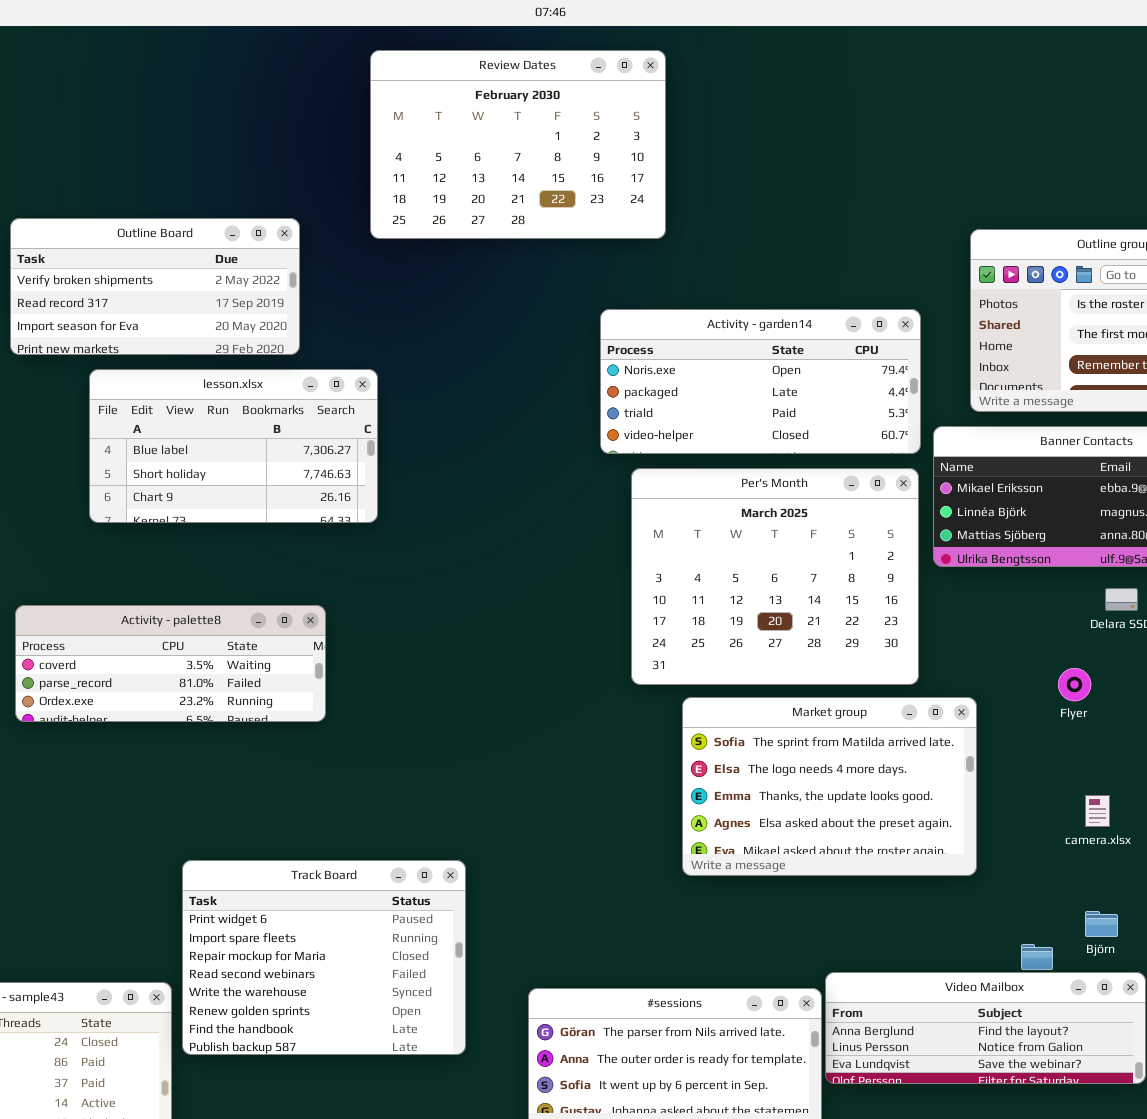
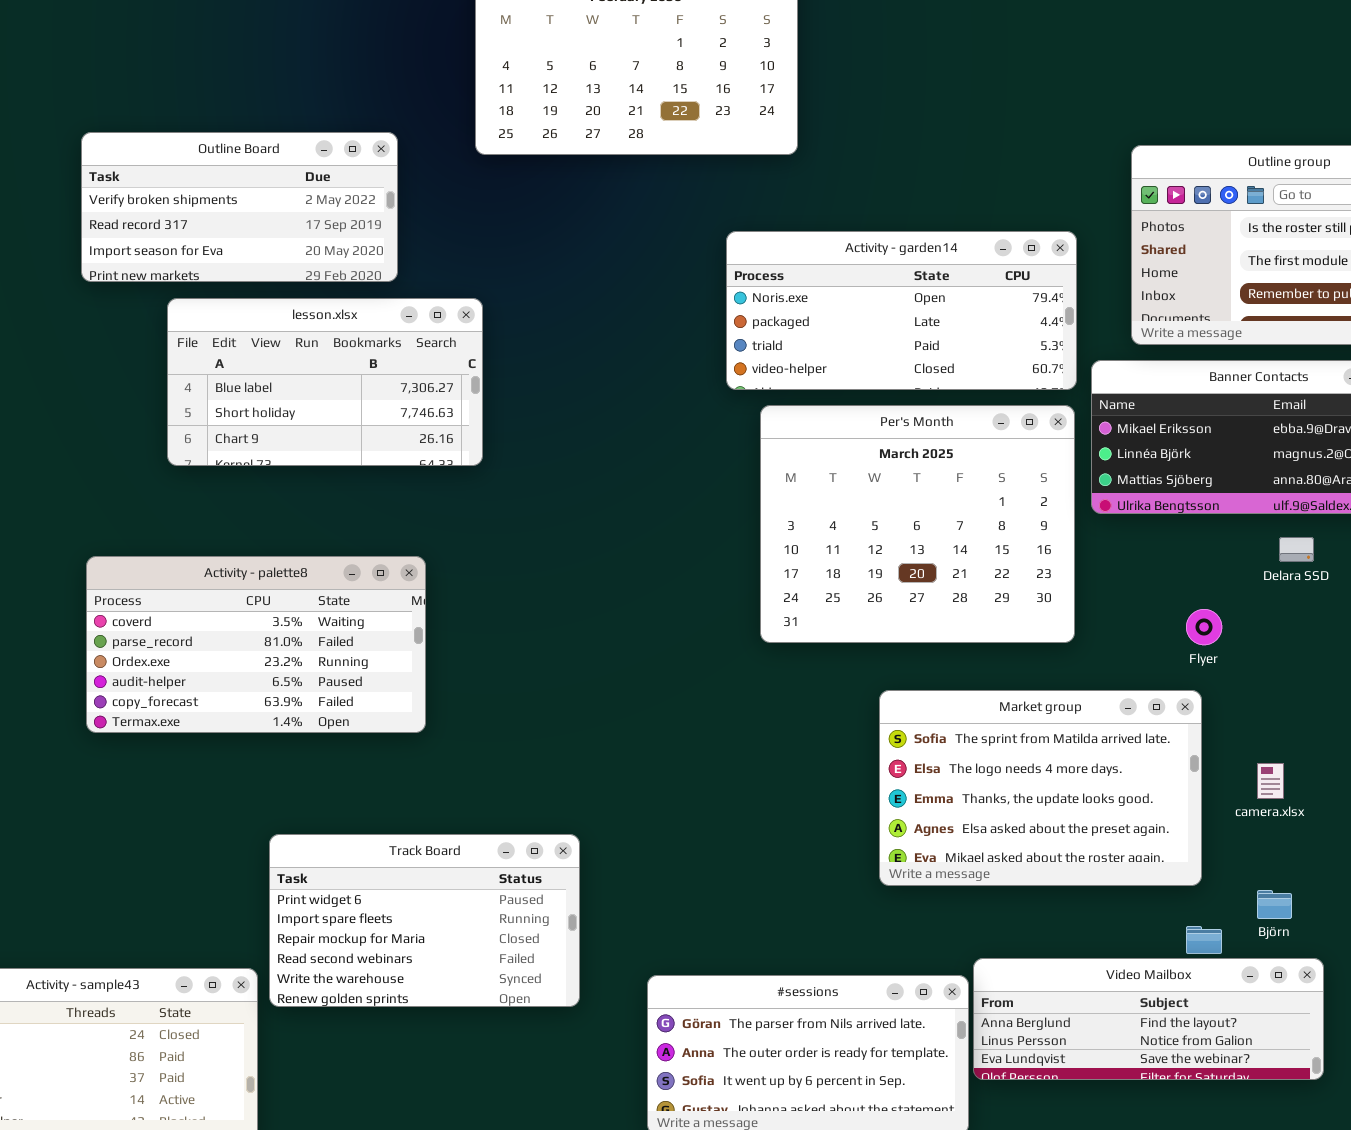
Activity - palette8: [15,605,326,722] -> [86,556,426,733], resized
Flyer: [1058,668,1091,701] -> [1186,609,1222,645], moved
Market group: [682,697,977,876] -> [879,690,1202,886], moved
Track Board: [182,860,466,1055] -> [269,834,580,1007], resized

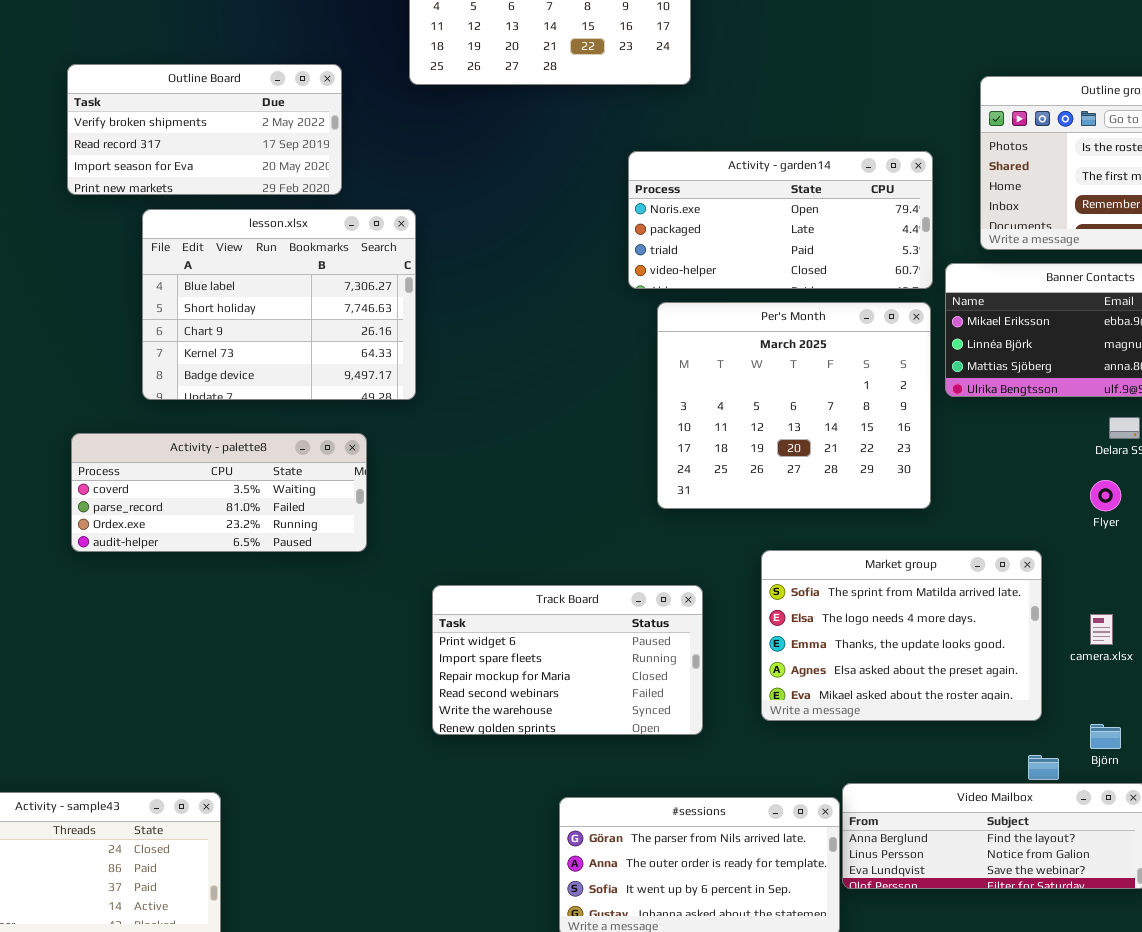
lesson.xlsx: [167,298,483,466] -> [142,209,416,400], resized
Activity - palette8: [86,556,426,733] -> [71,433,367,552], resized
Flyer: [1186,609,1222,645] -> [1090,480,1121,511], moved
Track Board: [269,834,580,1007] -> [432,585,703,735], moved

